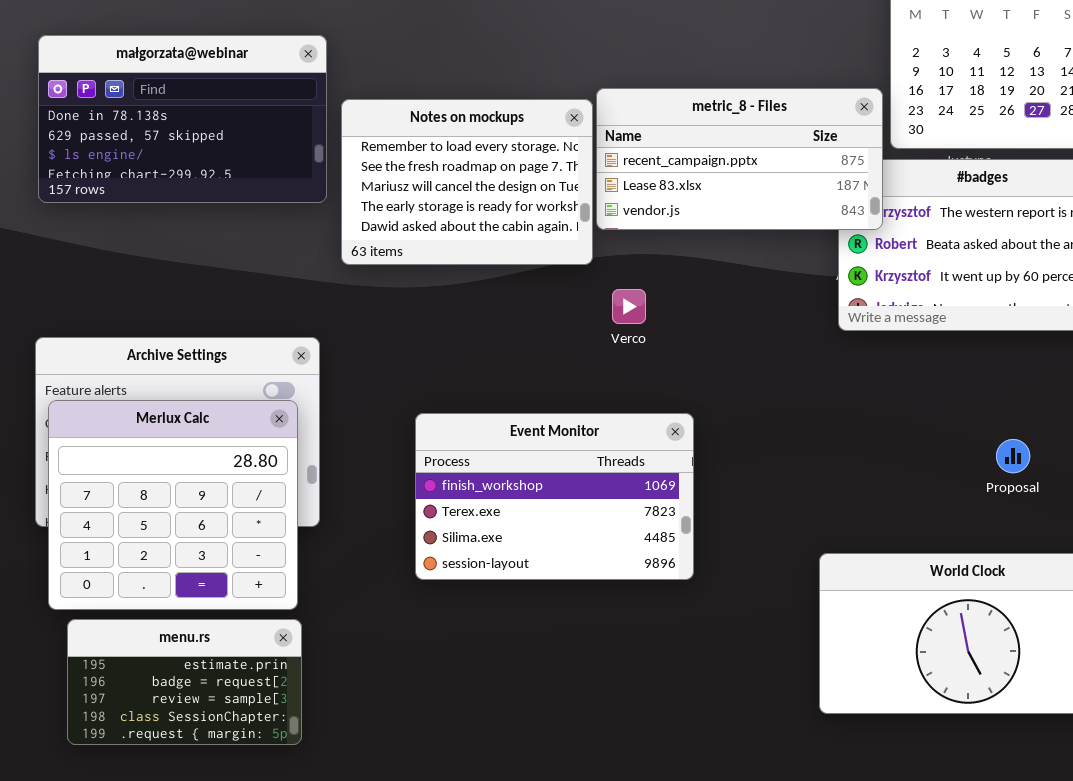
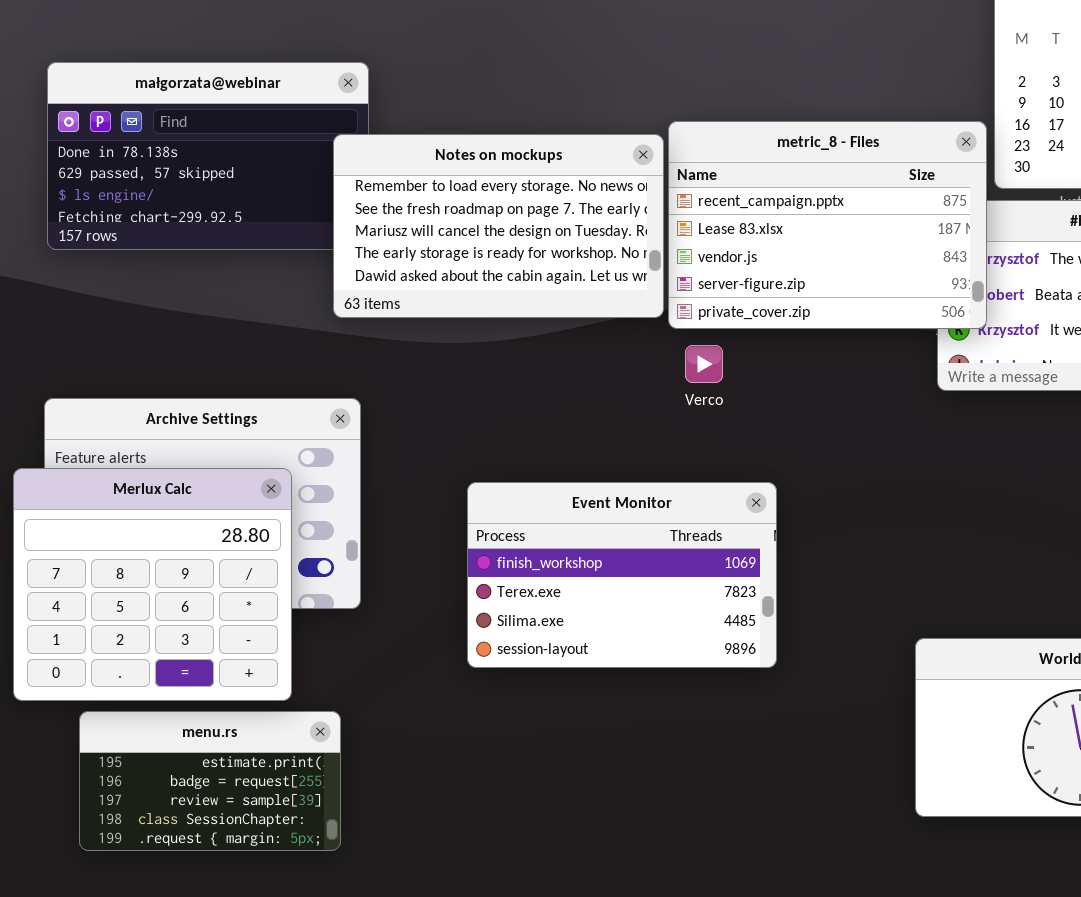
metric_8 - Files: [596,88,883,230] -> [668,121,987,329], resized
Notes on mockups: [341,99,593,265] -> [333,134,664,318], resized
Merlux Calc: [48,400,298,610] -> [13,468,292,701], moved

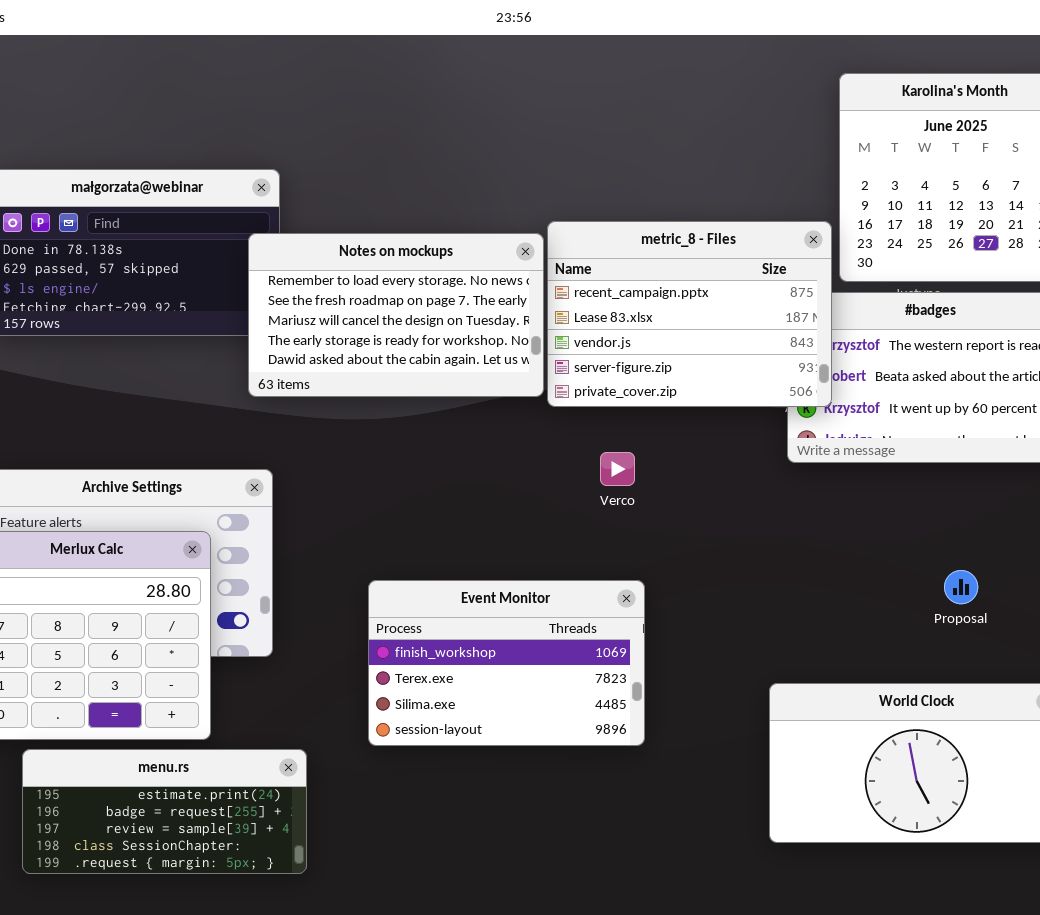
Verco: [685,345,723,383] -> [600,452,635,486], moved
Event Monitor: [467,482,777,668] -> [368,580,645,746], moved
menu.rs: [79,711,341,851] -> [22,749,307,874], resized

